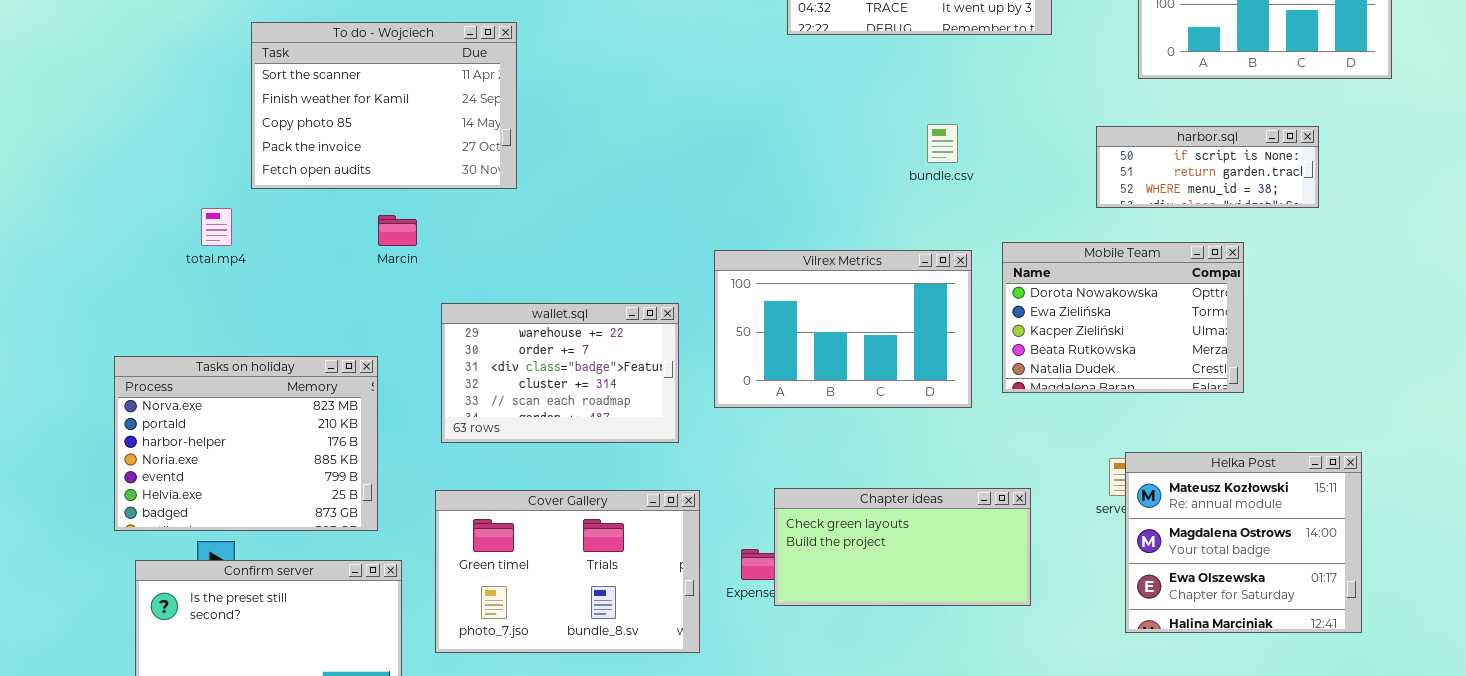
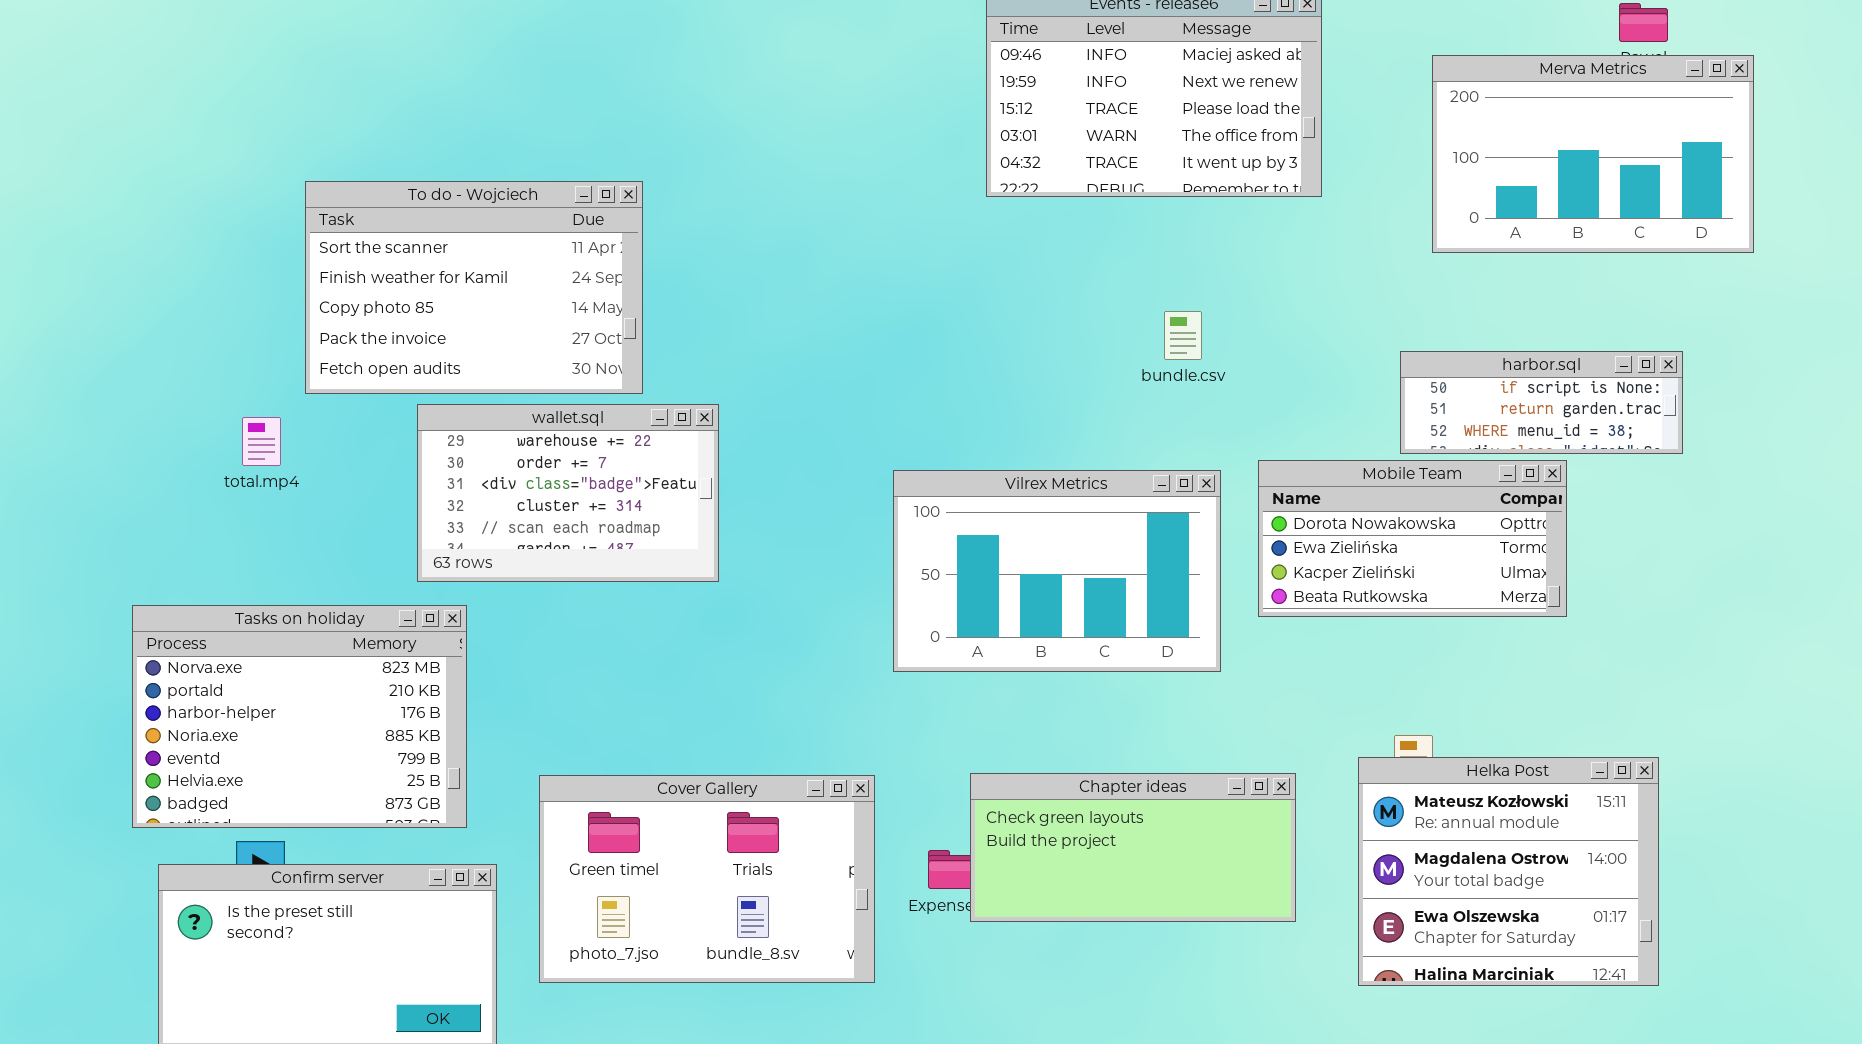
harbor.sql: [1096,126,1319,208] -> [1400,351,1683,454], moved
Mobile Team: [1002,242,1244,393] -> [1258,460,1567,617], resized
wallet.sql: [441,303,679,443] -> [417,404,719,582], moved
Helka Post: [1125,452,1362,633] -> [1358,757,1659,986], moved

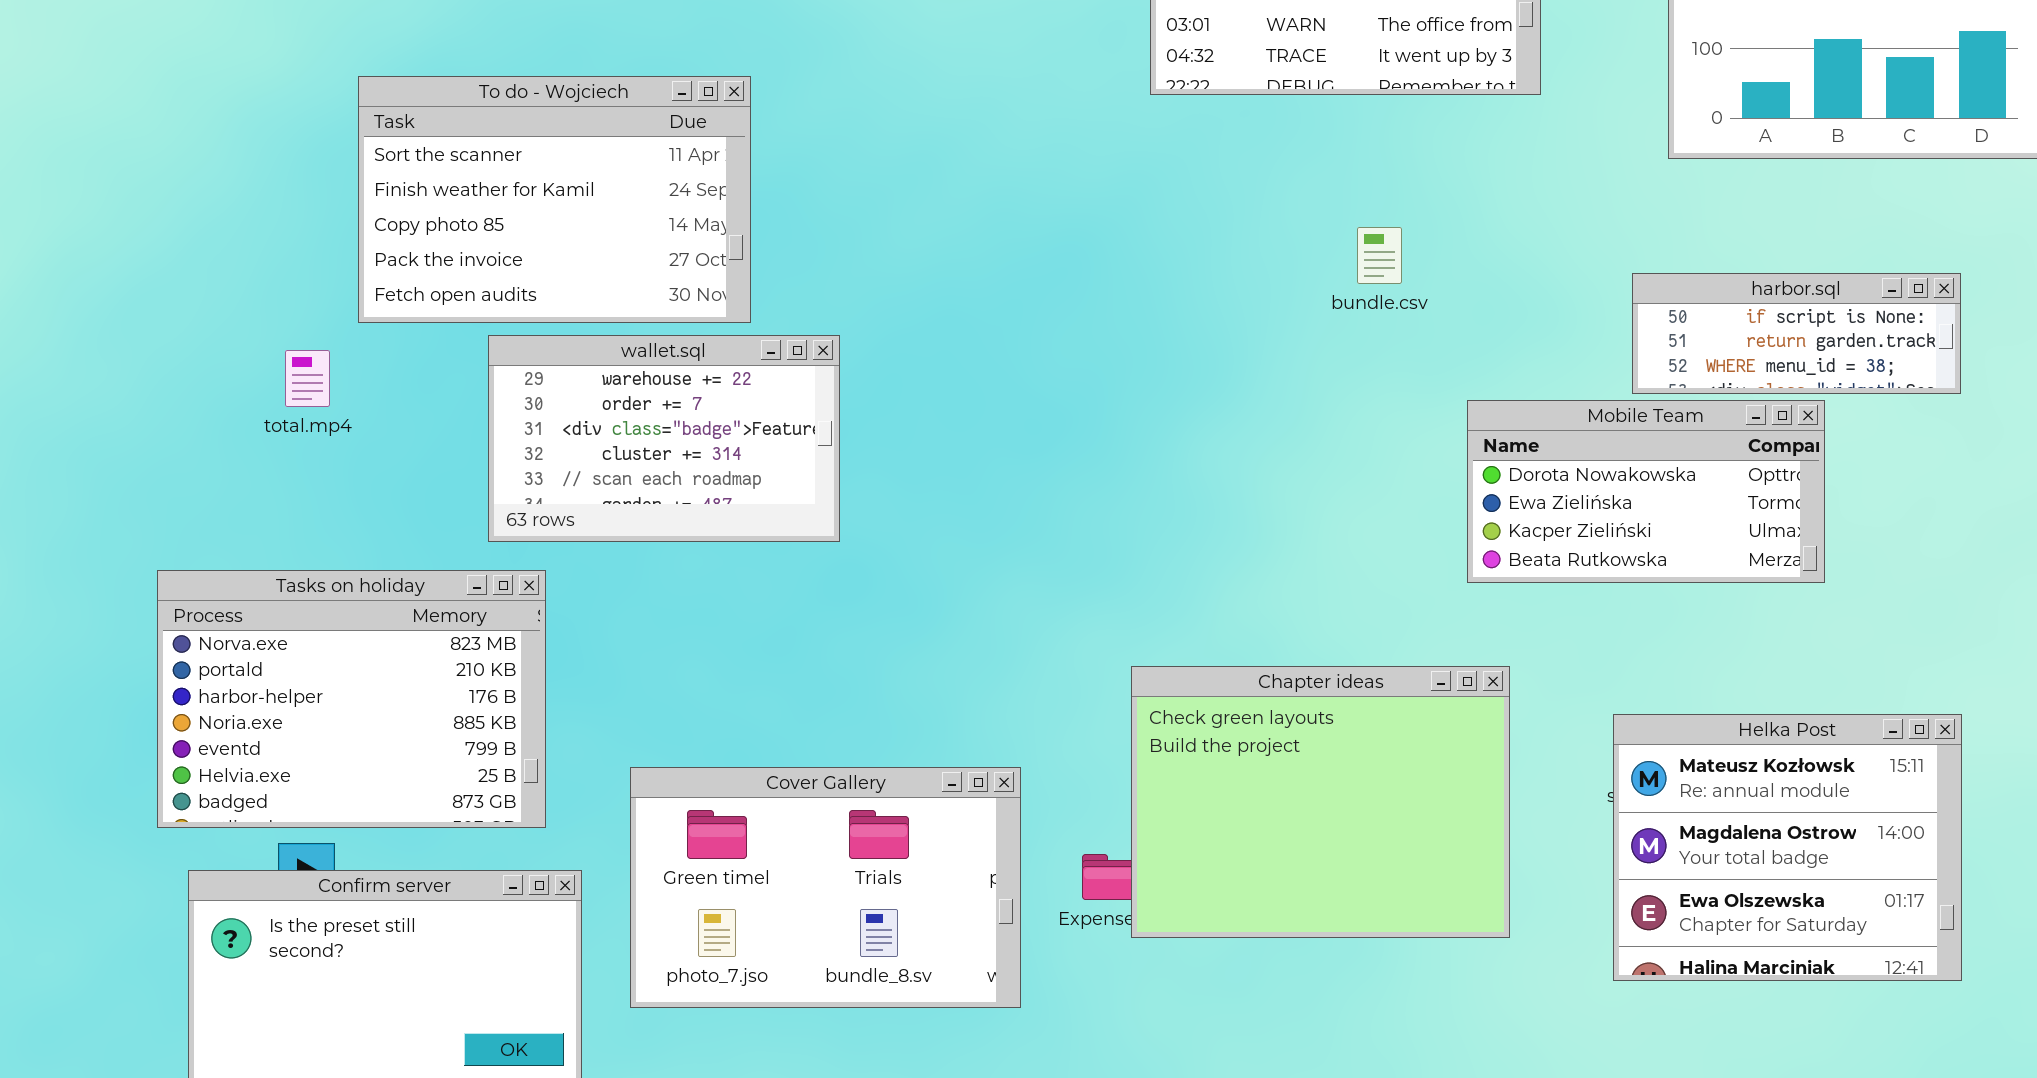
Vilrex Metrics: [893,470,1221,672] -> none, closed
Helka Post: [1358,757,1659,986] -> [1613,714,1962,981], moved
Chapter ideas: [970,773,1296,922] -> [1131,666,1510,938], resized

